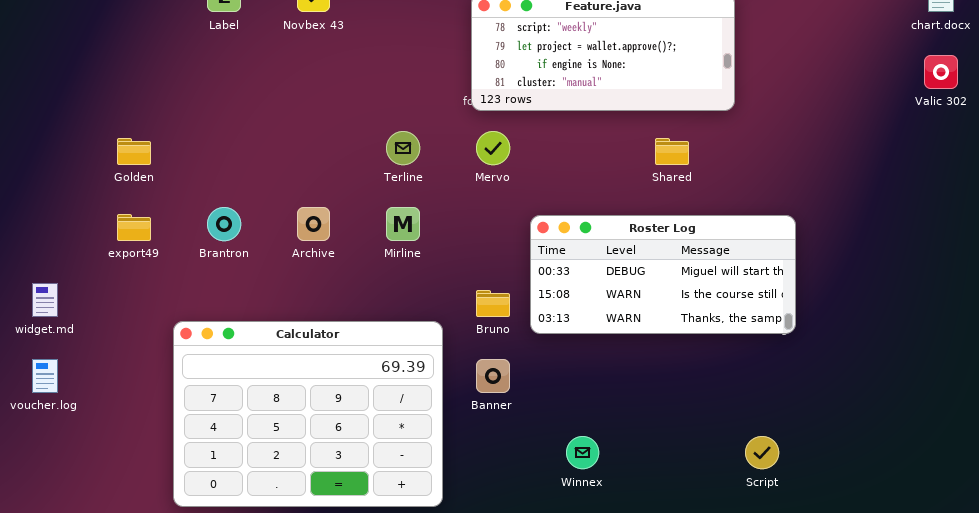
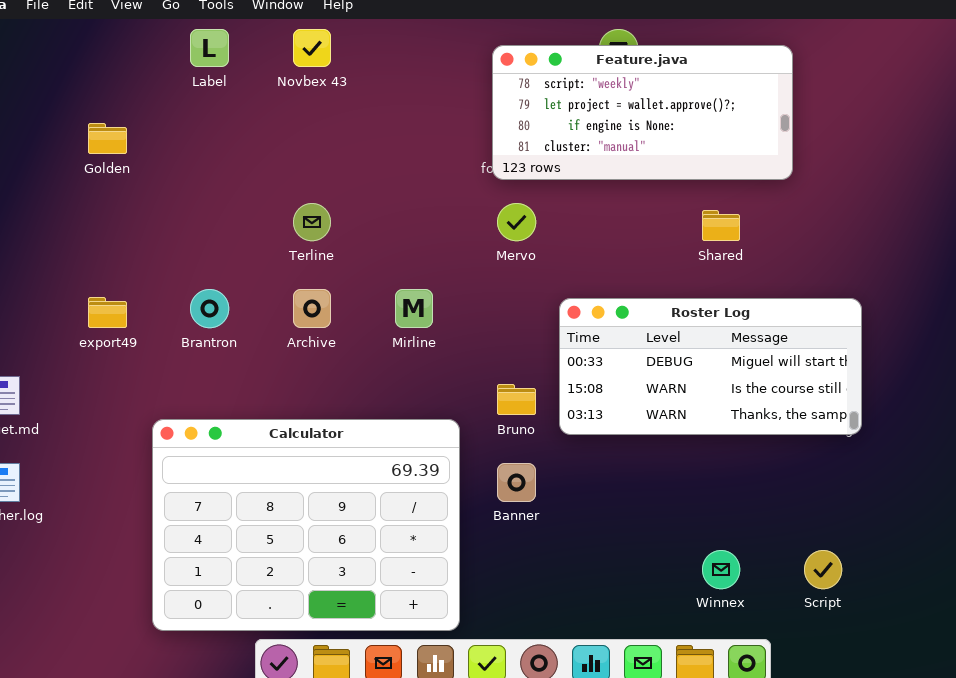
Terline: [386,131,420,165] -> [293,203,331,241], moved
Golden: [117,138,151,165] -> [88,123,127,154], moved
Winnex: [566,436,599,469] -> [702,550,740,589], moved

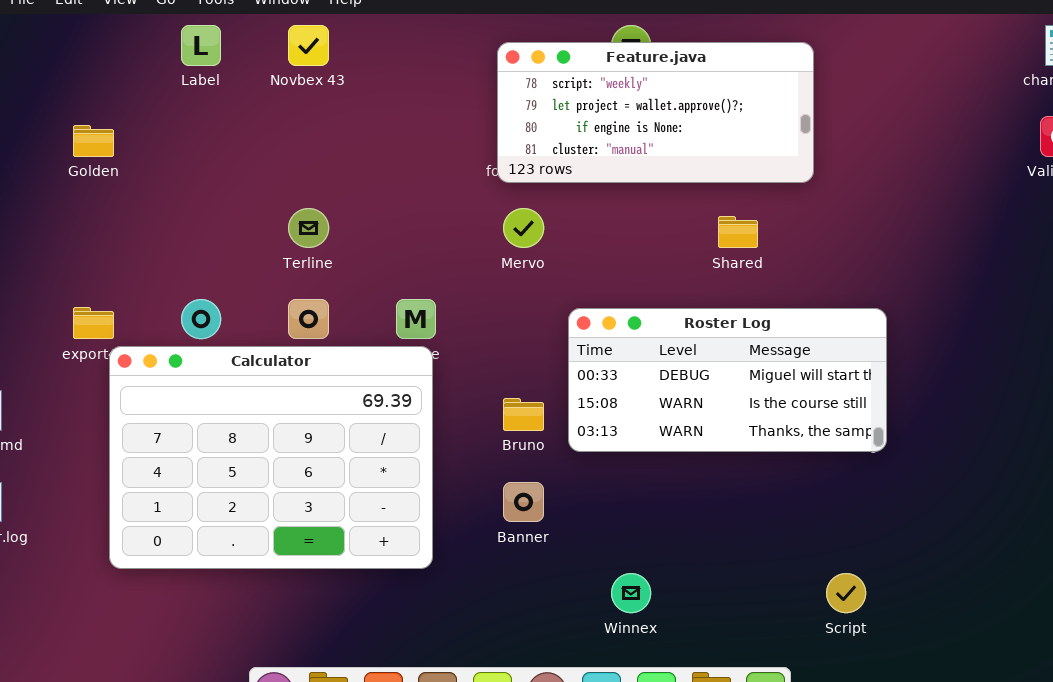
Calculator: [152,419,460,631] -> [109,346,433,569], moved
Winnex: [702,550,740,589] -> [611,573,651,613], moved

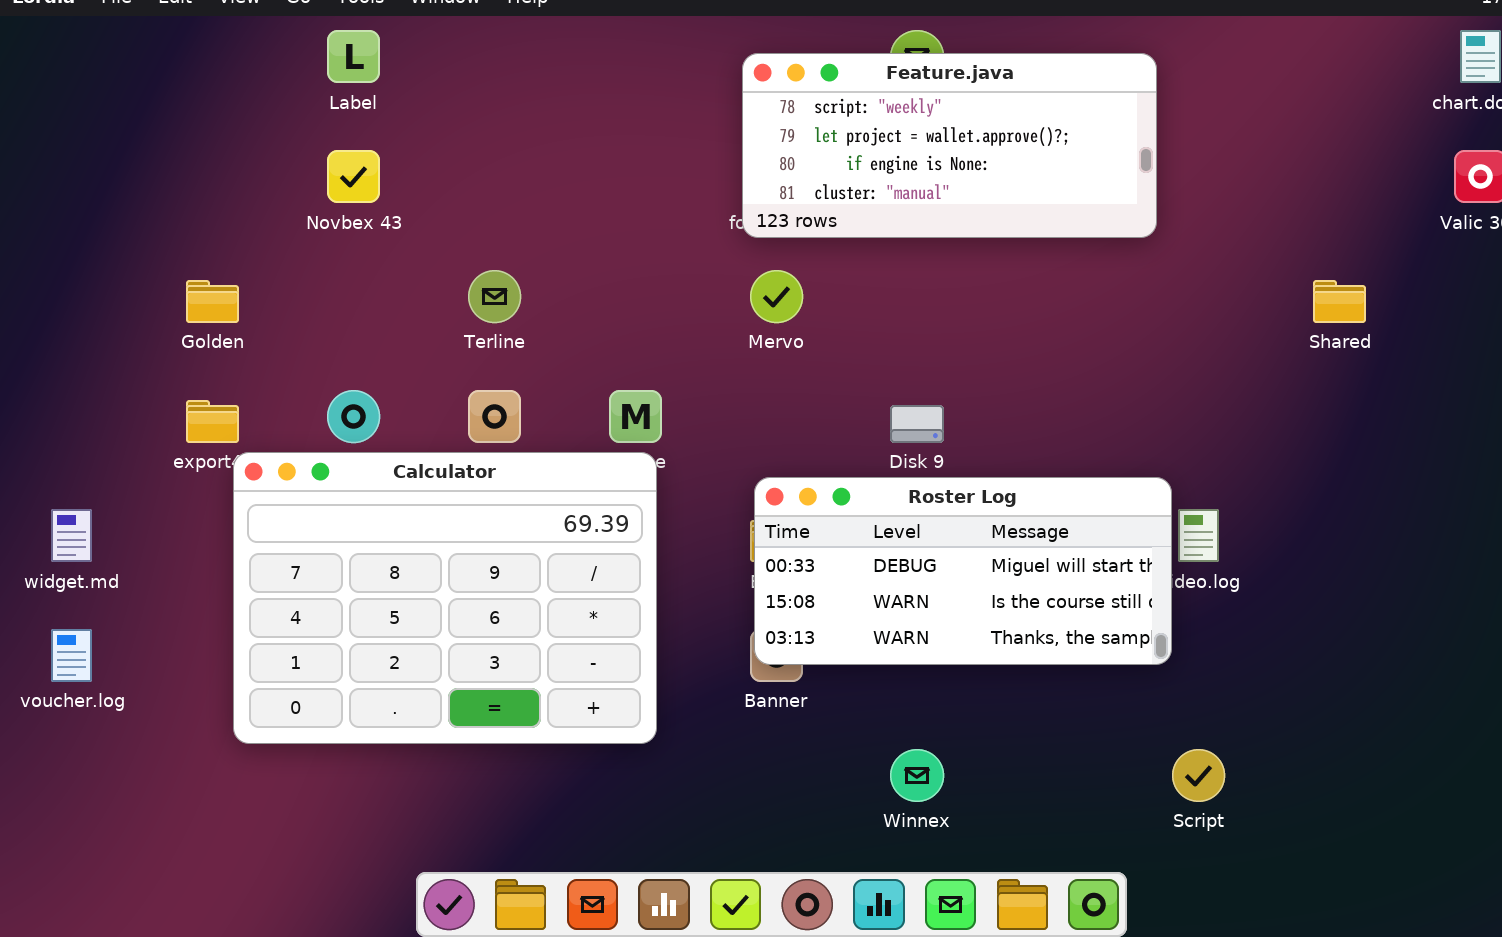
Novbex 43: [288,25,329,66] -> [327,150,380,203], moved
Golden: [73,125,114,157] -> [186,280,239,323], moved
Shared: [718,216,758,248] -> [1313,280,1366,323], moved
Roster Log: [568,308,887,452] -> [754,477,1172,665], moved

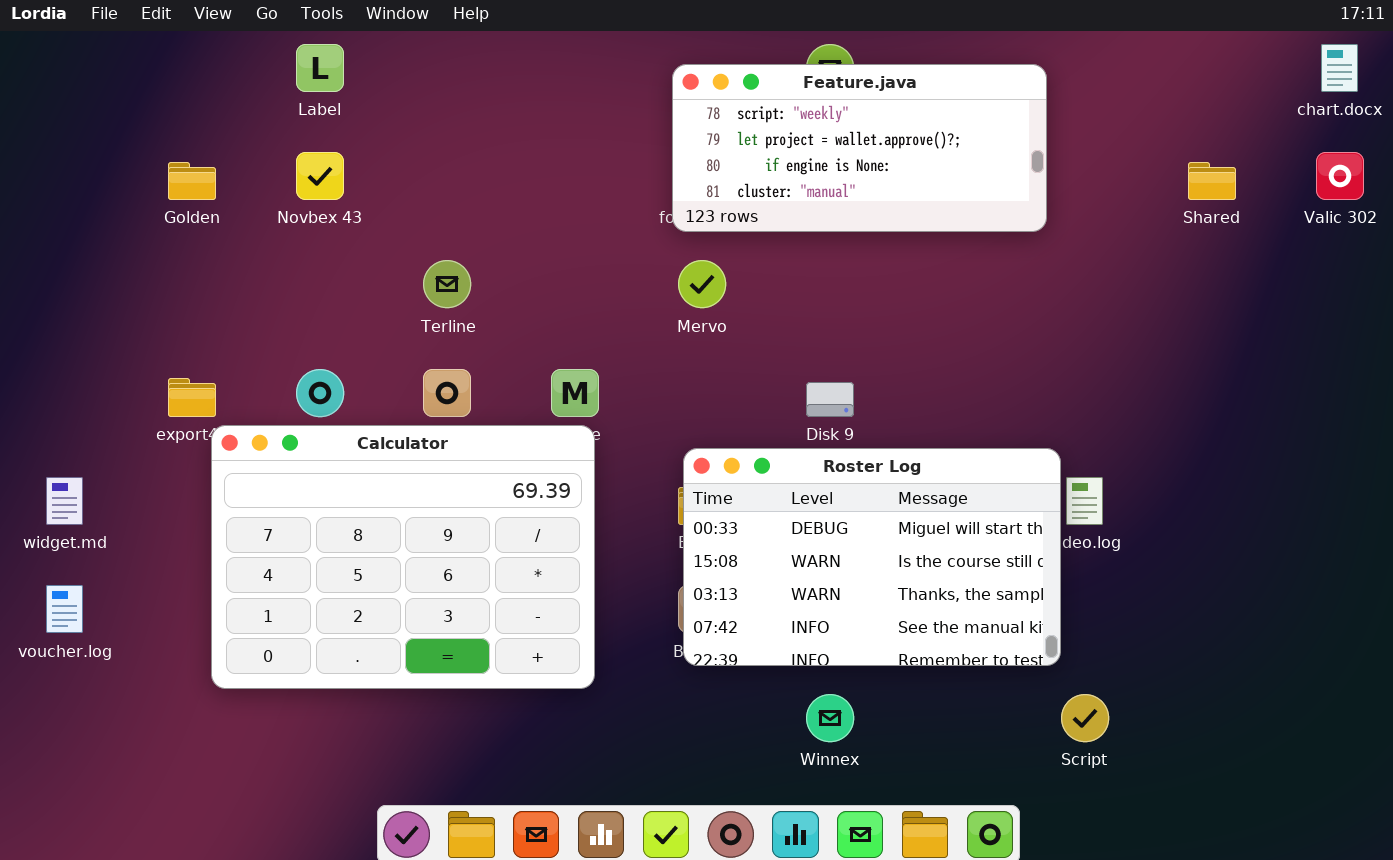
Golden: [186,280,239,323] -> [168,162,216,200], moved
Shared: [1313,280,1366,323] -> [1188,162,1236,200], moved
Roster Log: [754,477,1172,665] -> [683,448,1061,666], resized

